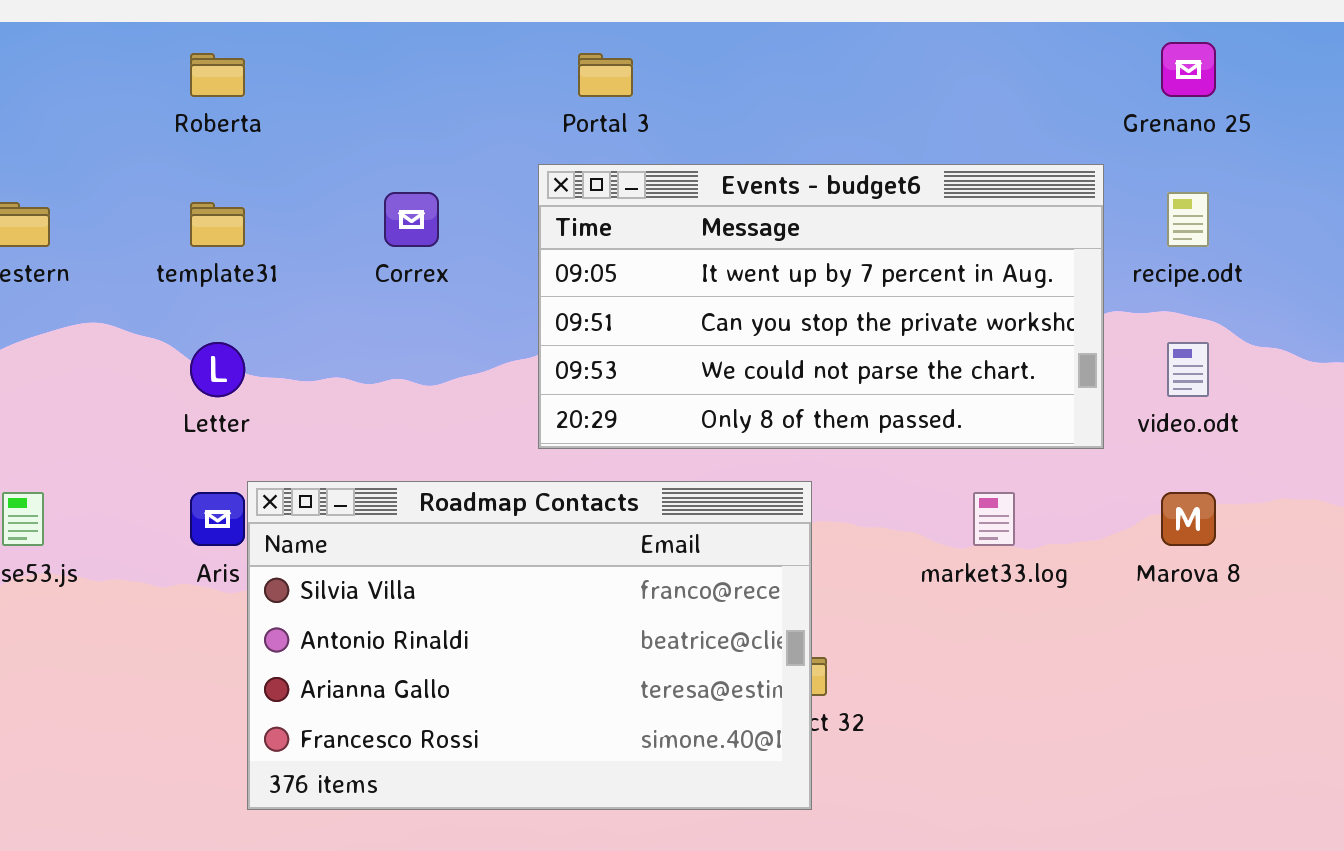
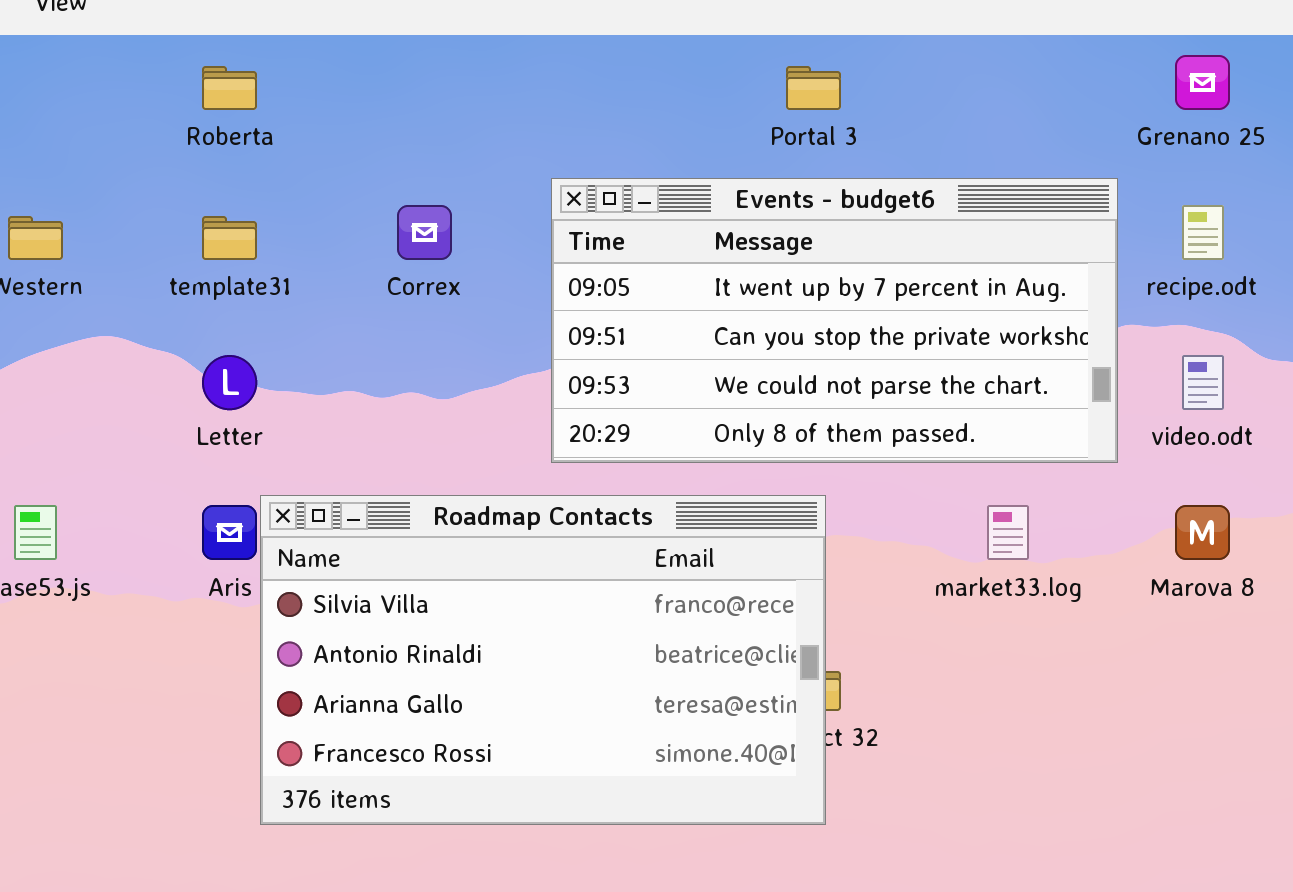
Portal 3: [578,53,633,97] -> [786,66,841,110], moved

